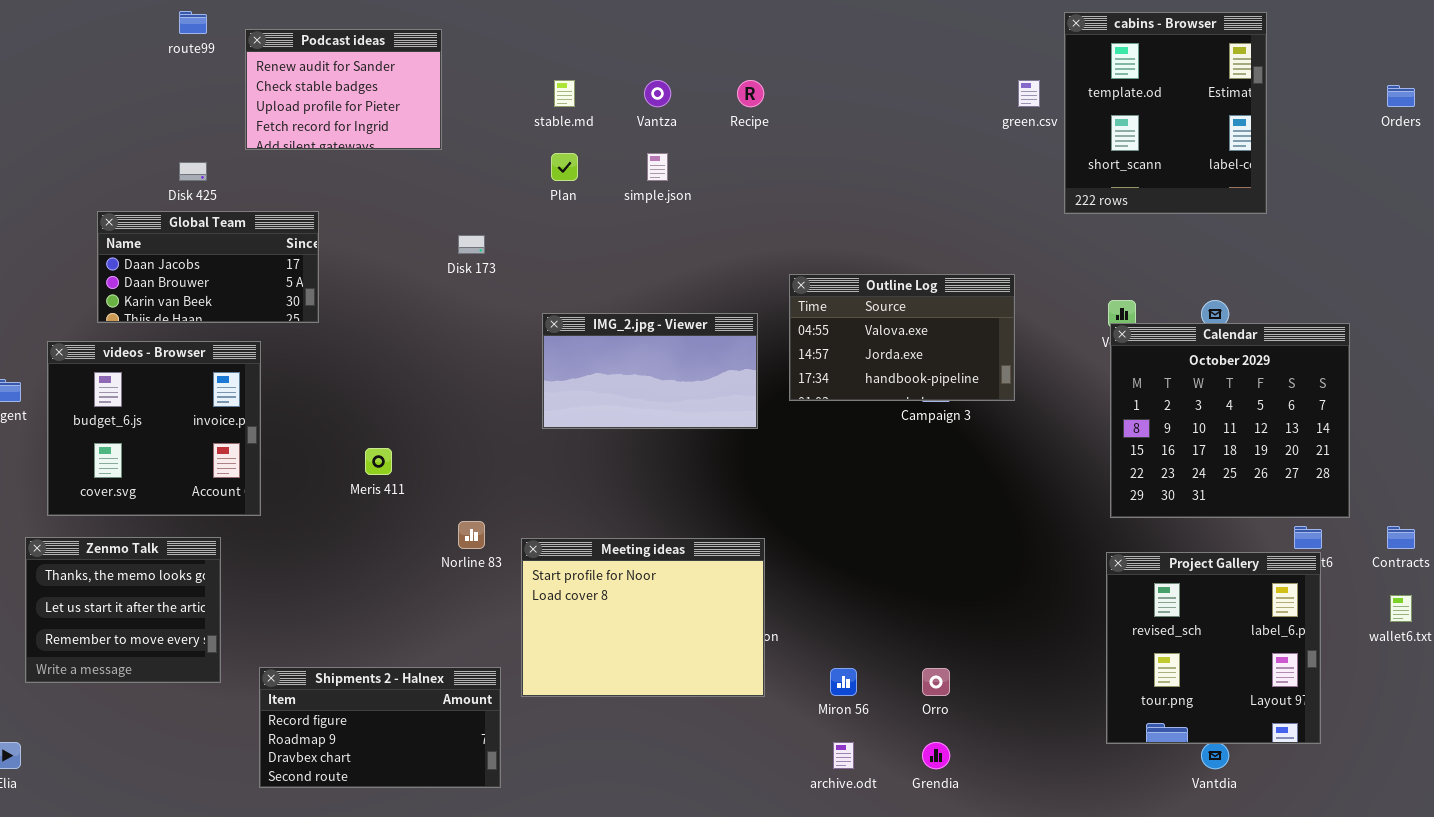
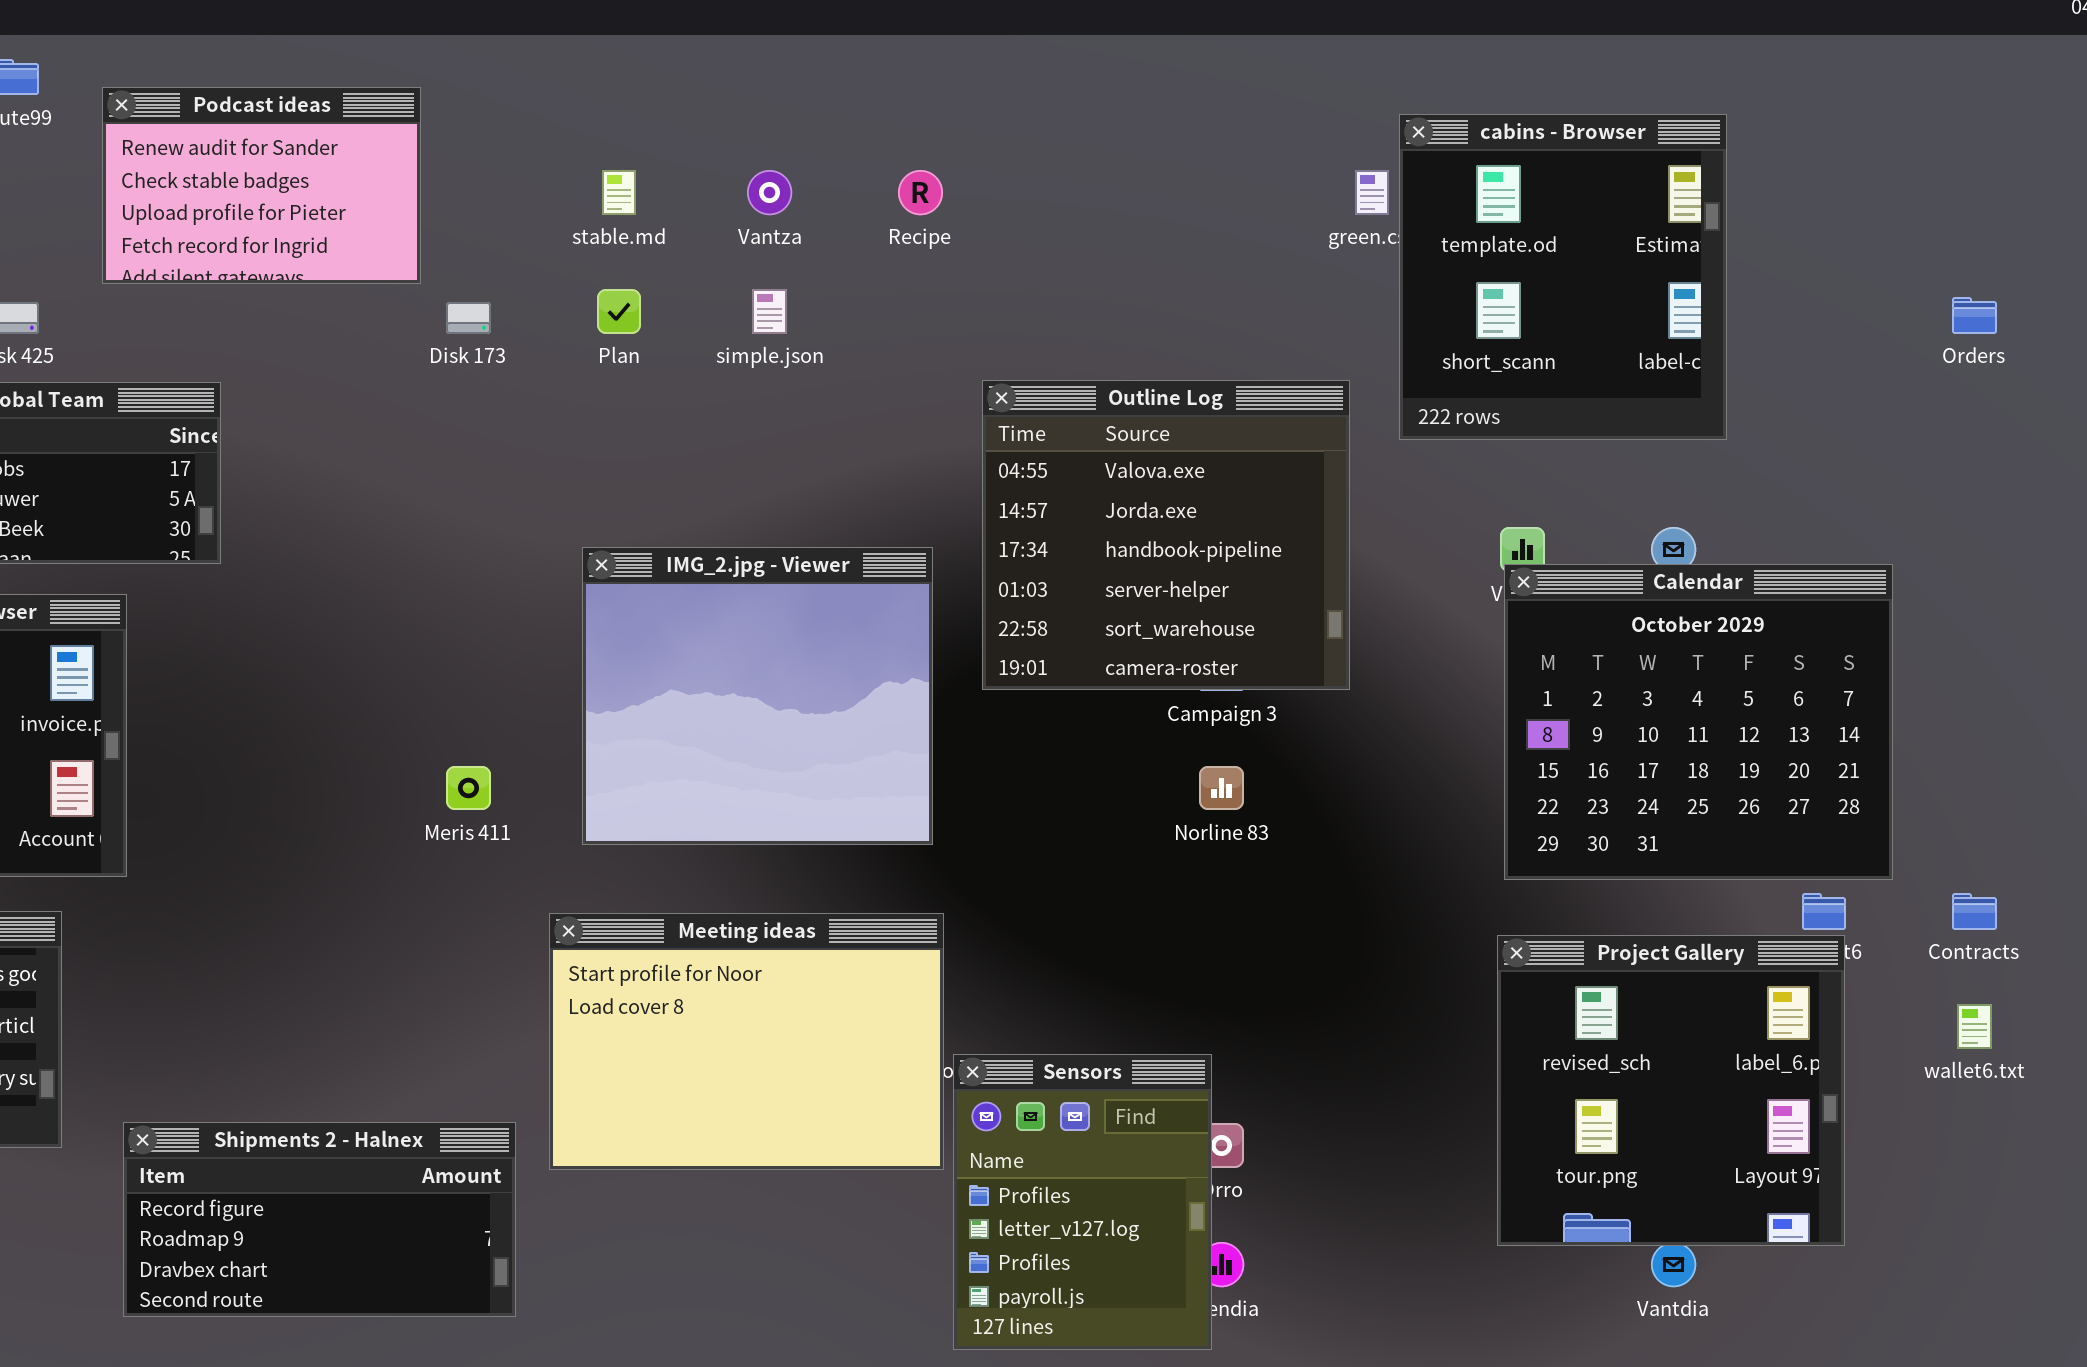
cabins - Browser: [1064,12,1267,214] -> [1399,114,1727,440], moved
Orders: [1387,85,1415,107] -> [1952,297,1997,334], moved
Disk 173: [458,235,485,254] -> [446,302,491,334], moved
Outline Log: [789,274,1015,401] -> [982,380,1350,690], resized
IMG_2.jpg - Viewer: [542,313,758,429] -> [582,547,933,845], resized
Meris 411: [365,448,392,475] -> [446,766,491,810], moved
Norline 83: [458,521,485,549] -> [1199,766,1244,810], moved
Sensors: none -> [953,1054,1212,1350], opened

